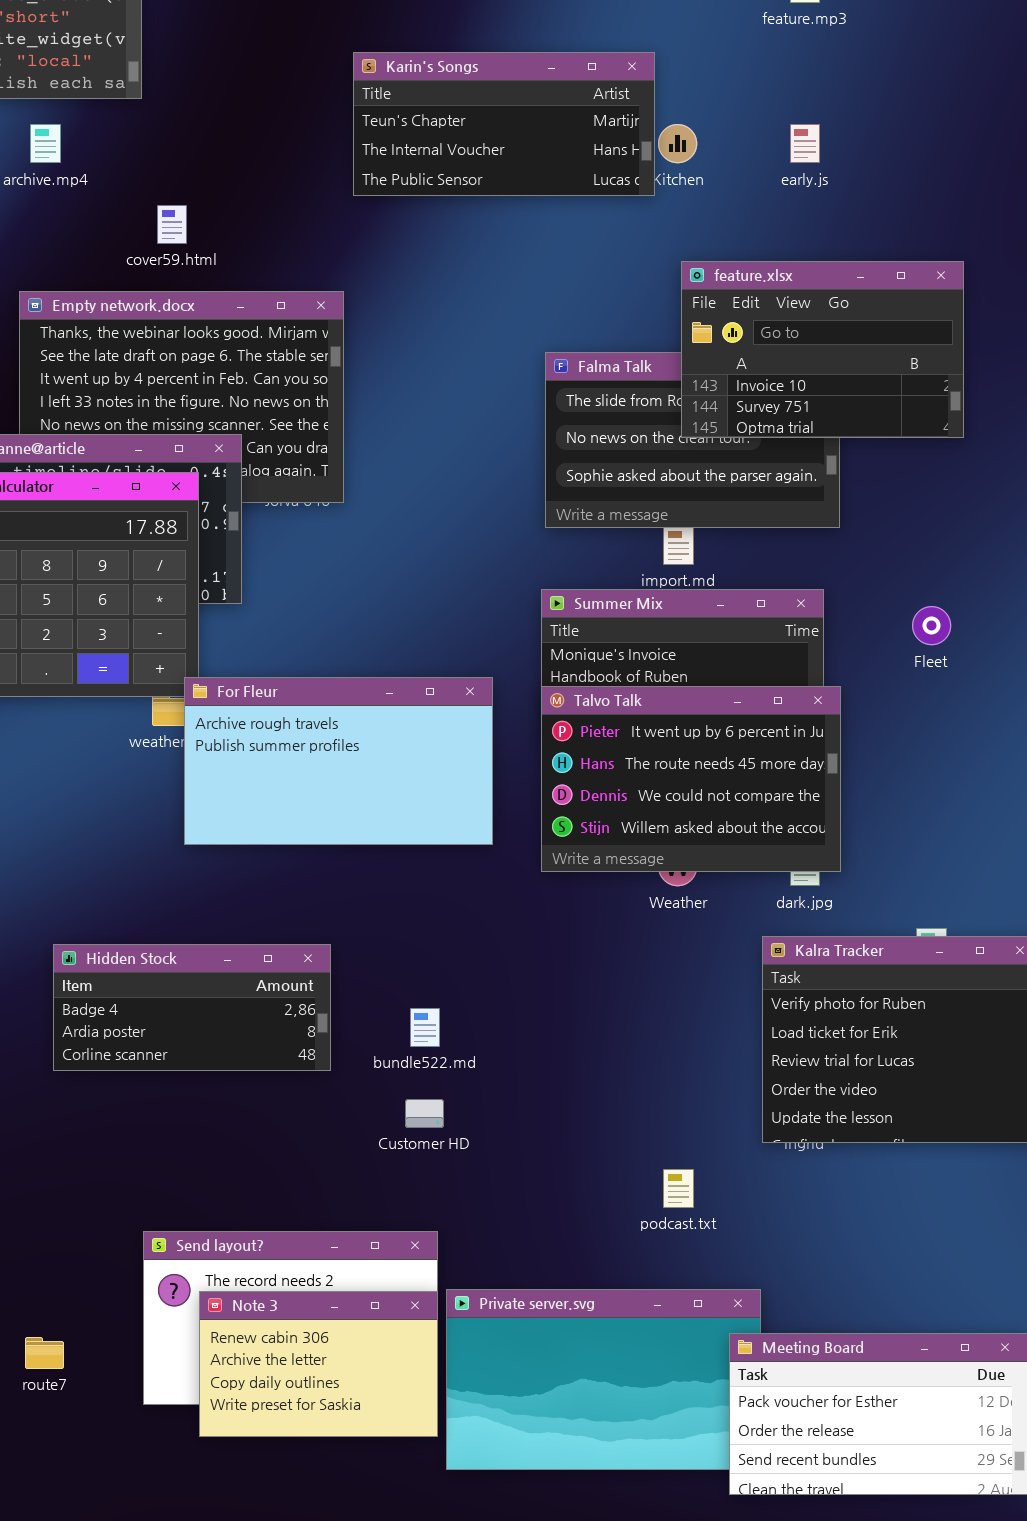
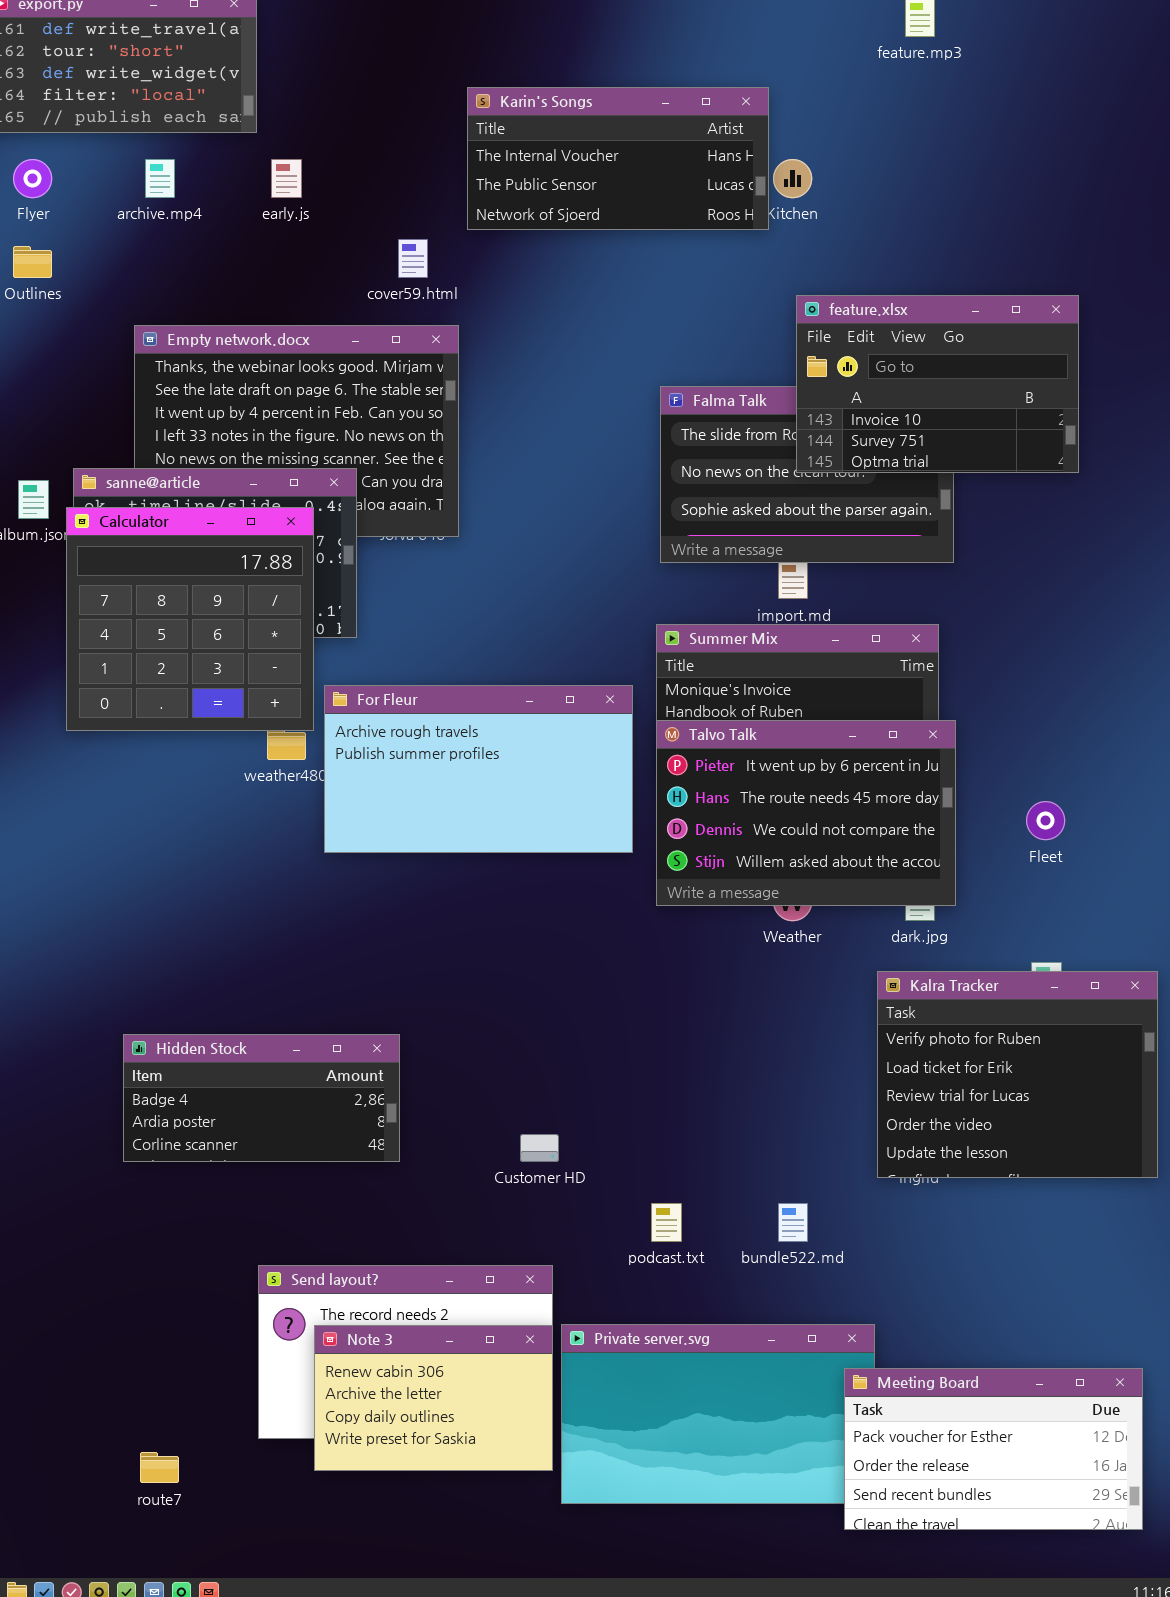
Karin's Songs: [353,52,655,196] -> [467,87,769,230], scrolled down 1 row
early.js: [790,124,820,163] -> [271,159,302,198], moved
cover59.html: [157,205,187,244] -> [398,239,428,278], moved
Fleet: [912,606,951,645] -> [1026,801,1065,840], moved
For Fleur: [184,677,493,845] -> [324,685,633,853], moved
Hidden Stock: [53,944,331,1071] -> [123,1034,400,1162], moved
bundle522.md: [410,1008,440,1047] -> [778,1203,808,1242], moved
podcast.txt: [663,1169,694,1208] -> [651,1203,682,1242], moved
route7: [25,1337,64,1369] -> [140,1452,179,1483], moved

